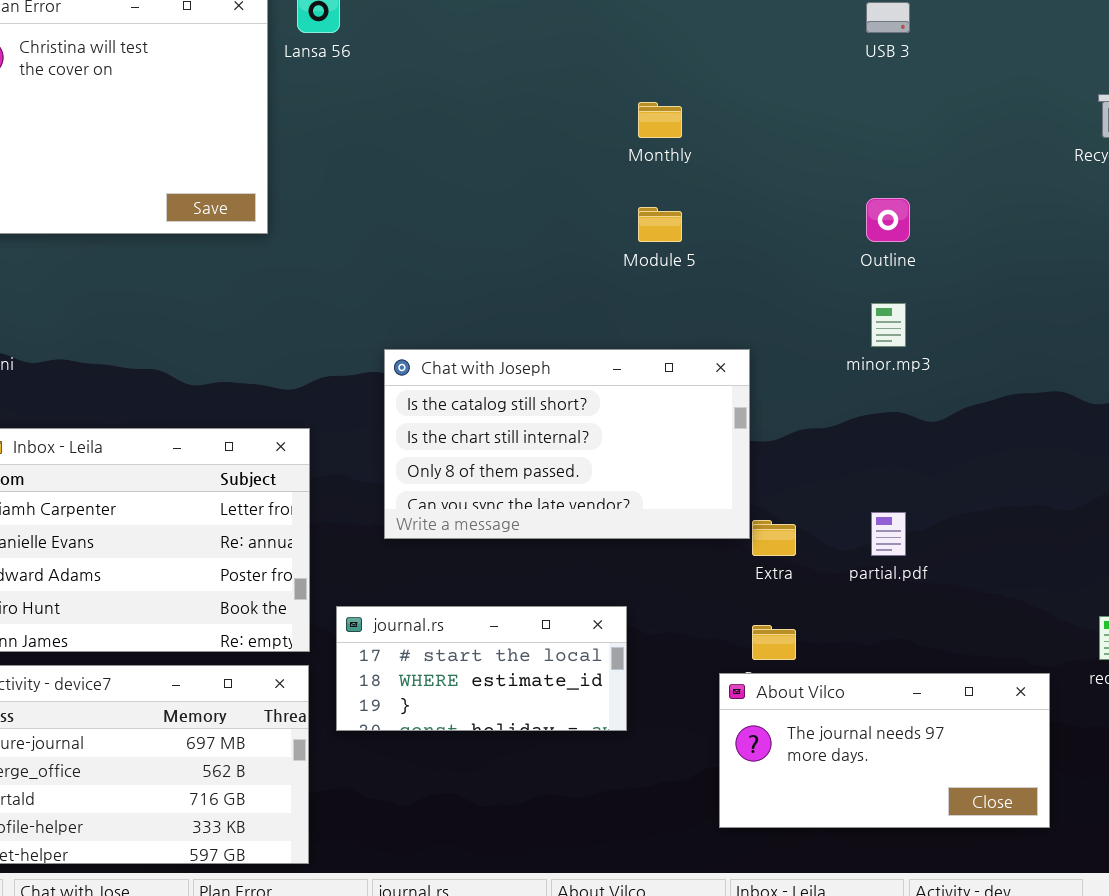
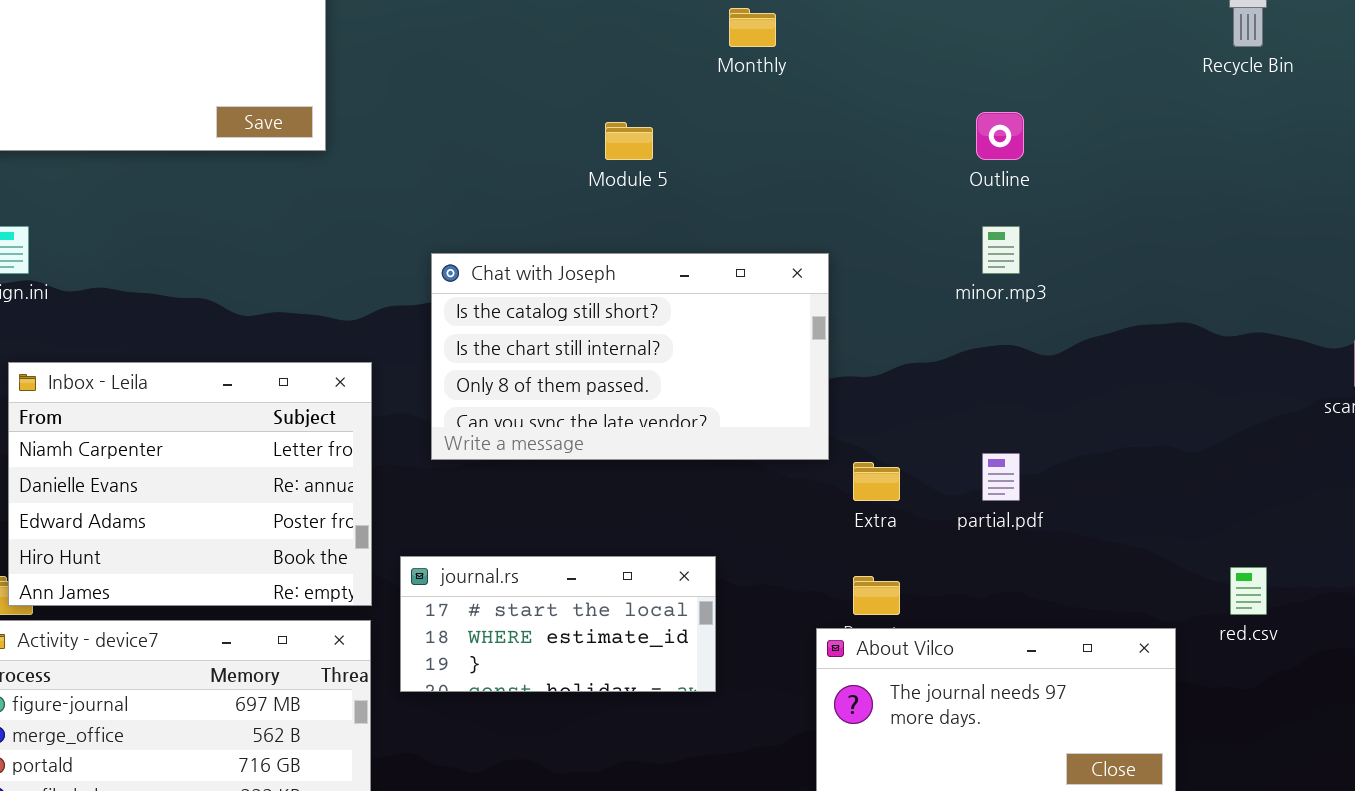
Module 5: [638,207,682,242] -> [605,122,653,160], moved
Chat with Joseph: [384,349,750,539] -> [431,253,829,460], moved

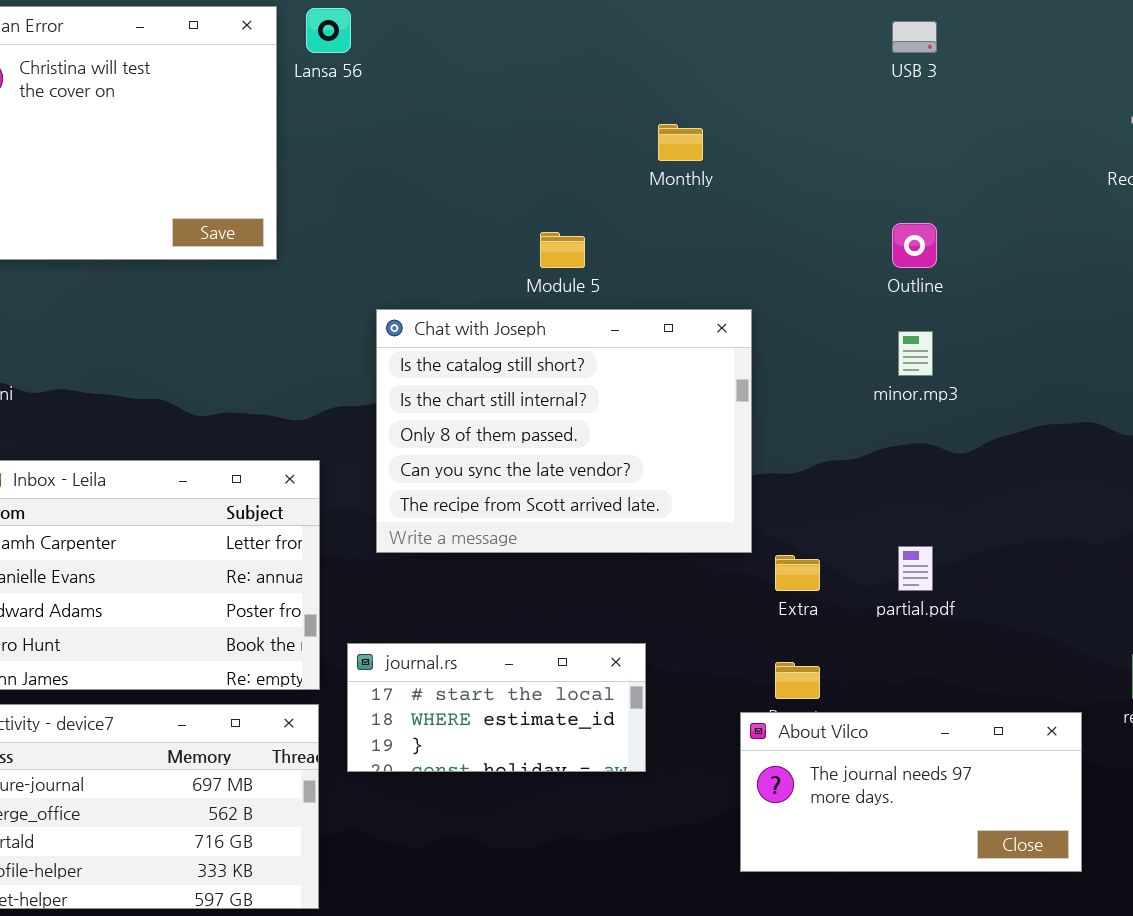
Chat with Joseph: [431,253,829,460] -> [376,309,752,553], resized

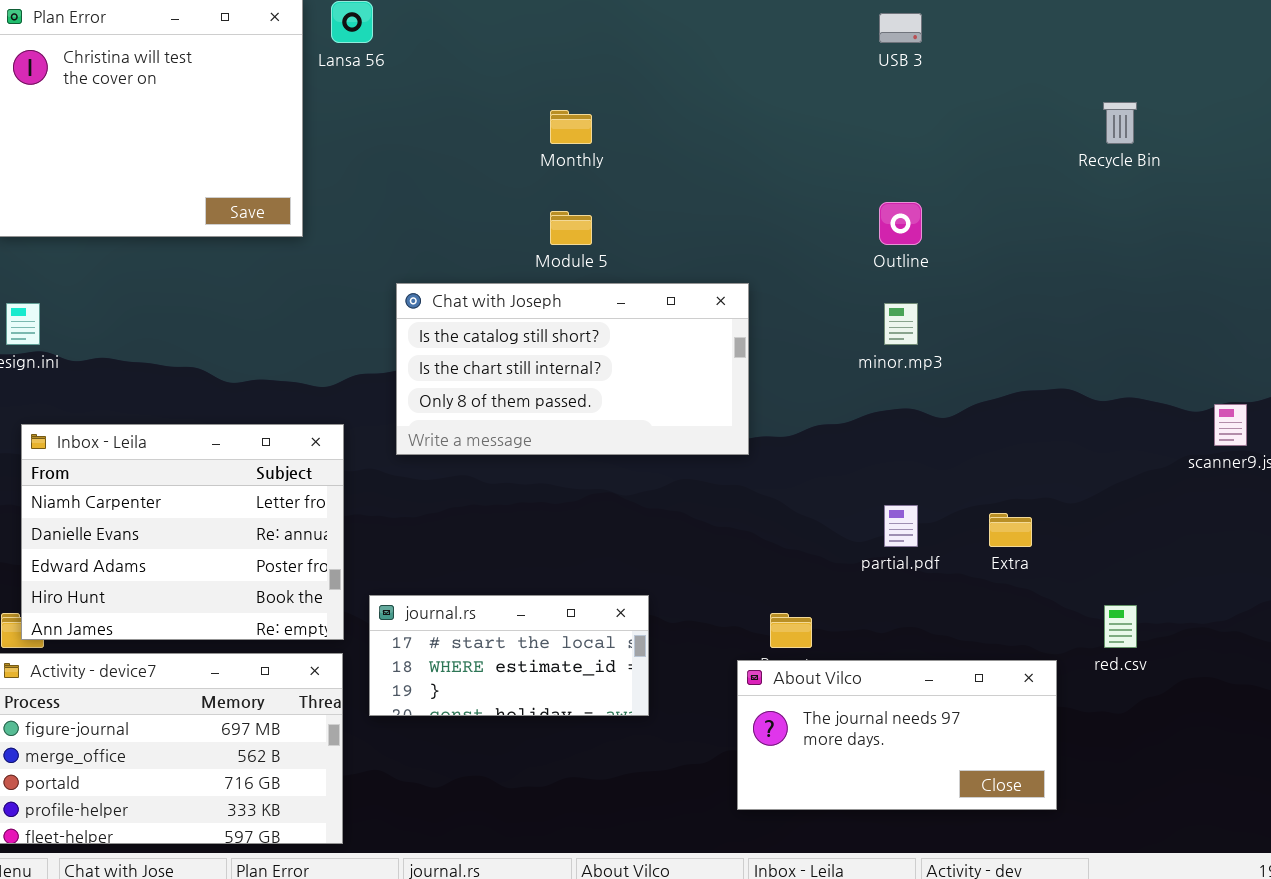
Monthly: [658,124,703,161] -> [550,110,592,144], moved
Chat with Joseph: [376,309,752,553] -> [396,283,749,455], resized
Extra: [775,555,820,591] -> [989,513,1032,547], moved

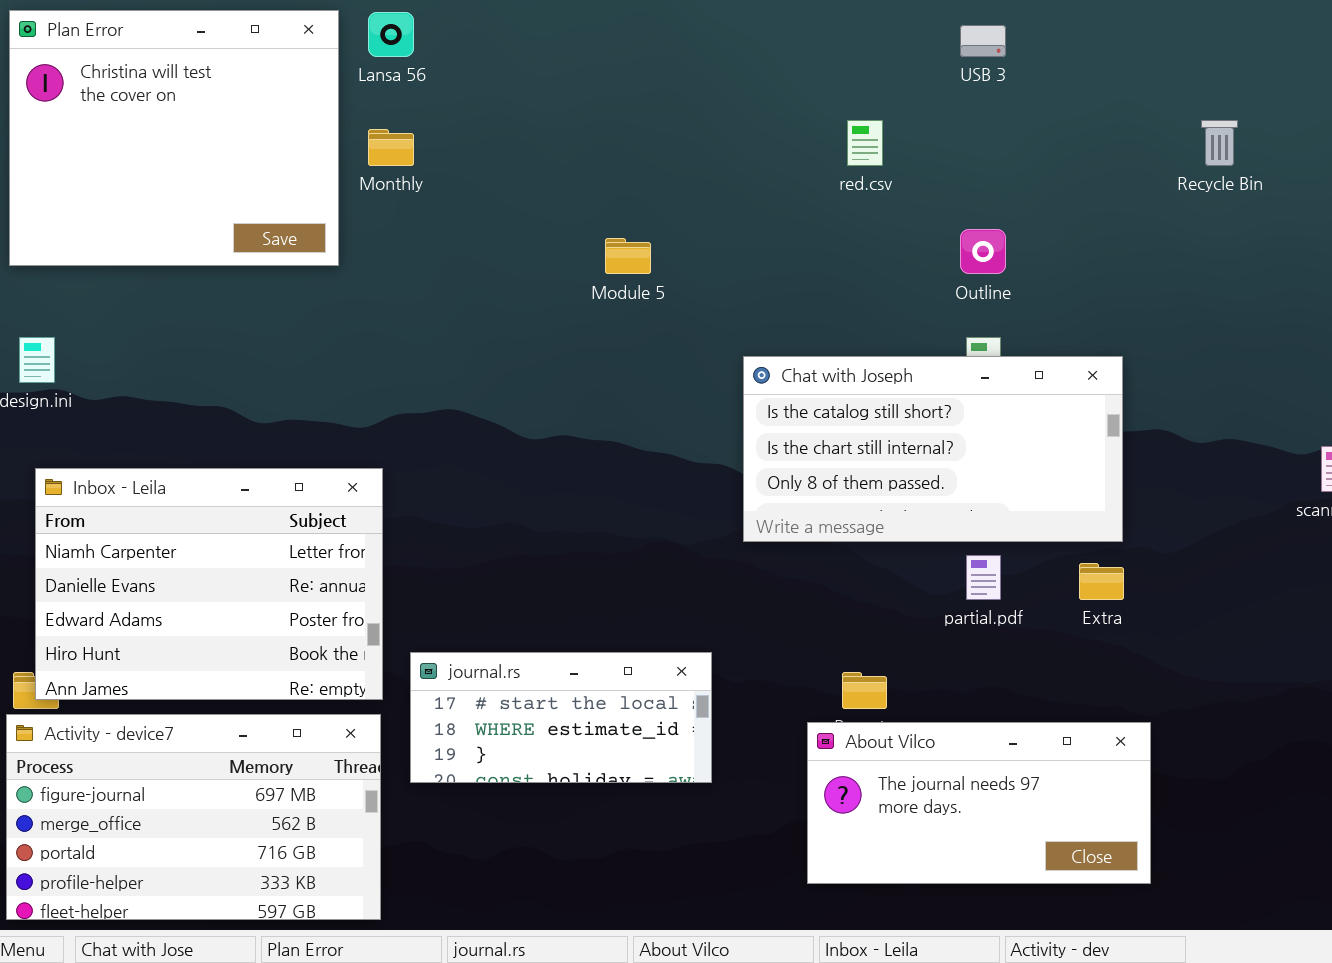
Monthly: [550,110,592,144] -> [368,129,414,166], moved
Chat with Joseph: [396,283,749,455] -> [743,356,1123,542], moved
red.csv: [1104,605,1137,648] -> [847,120,883,166], moved

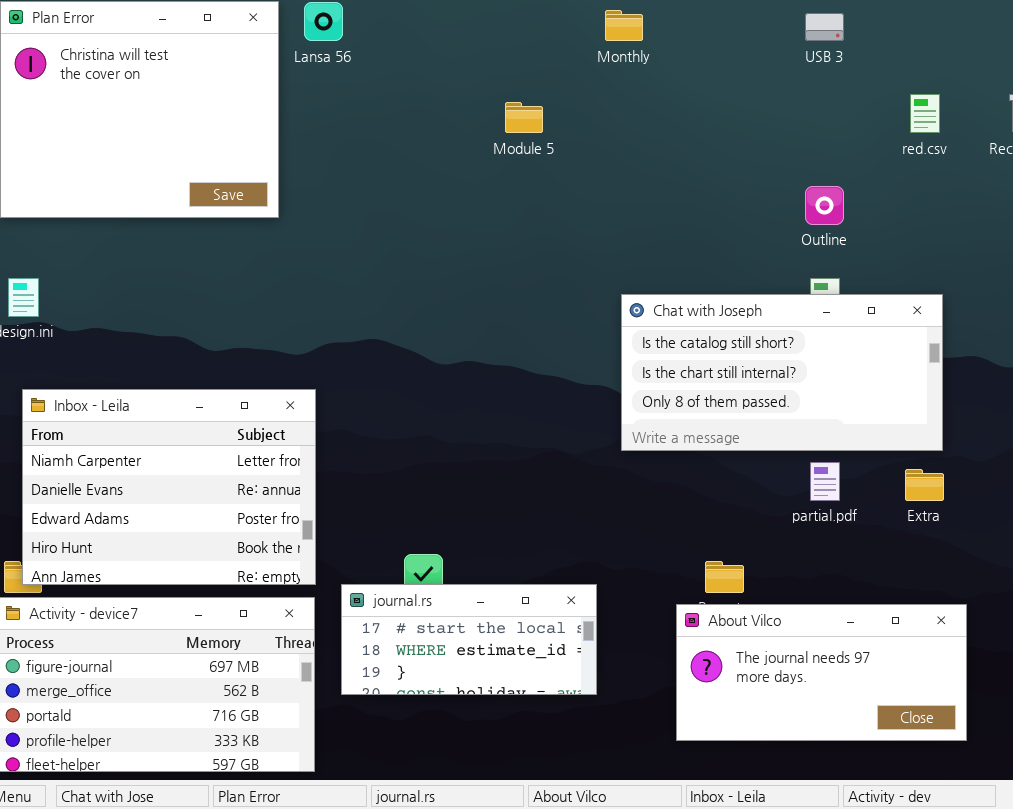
red.csv: [847,120,883,166] -> [910,94,940,133], moved
Monthly: [368,129,414,166] -> [605,10,643,41], moved
Module 5: [605,238,651,274] -> [505,102,543,133], moved
journal.rs: [410,652,712,783] -> [341,584,597,695], moved

